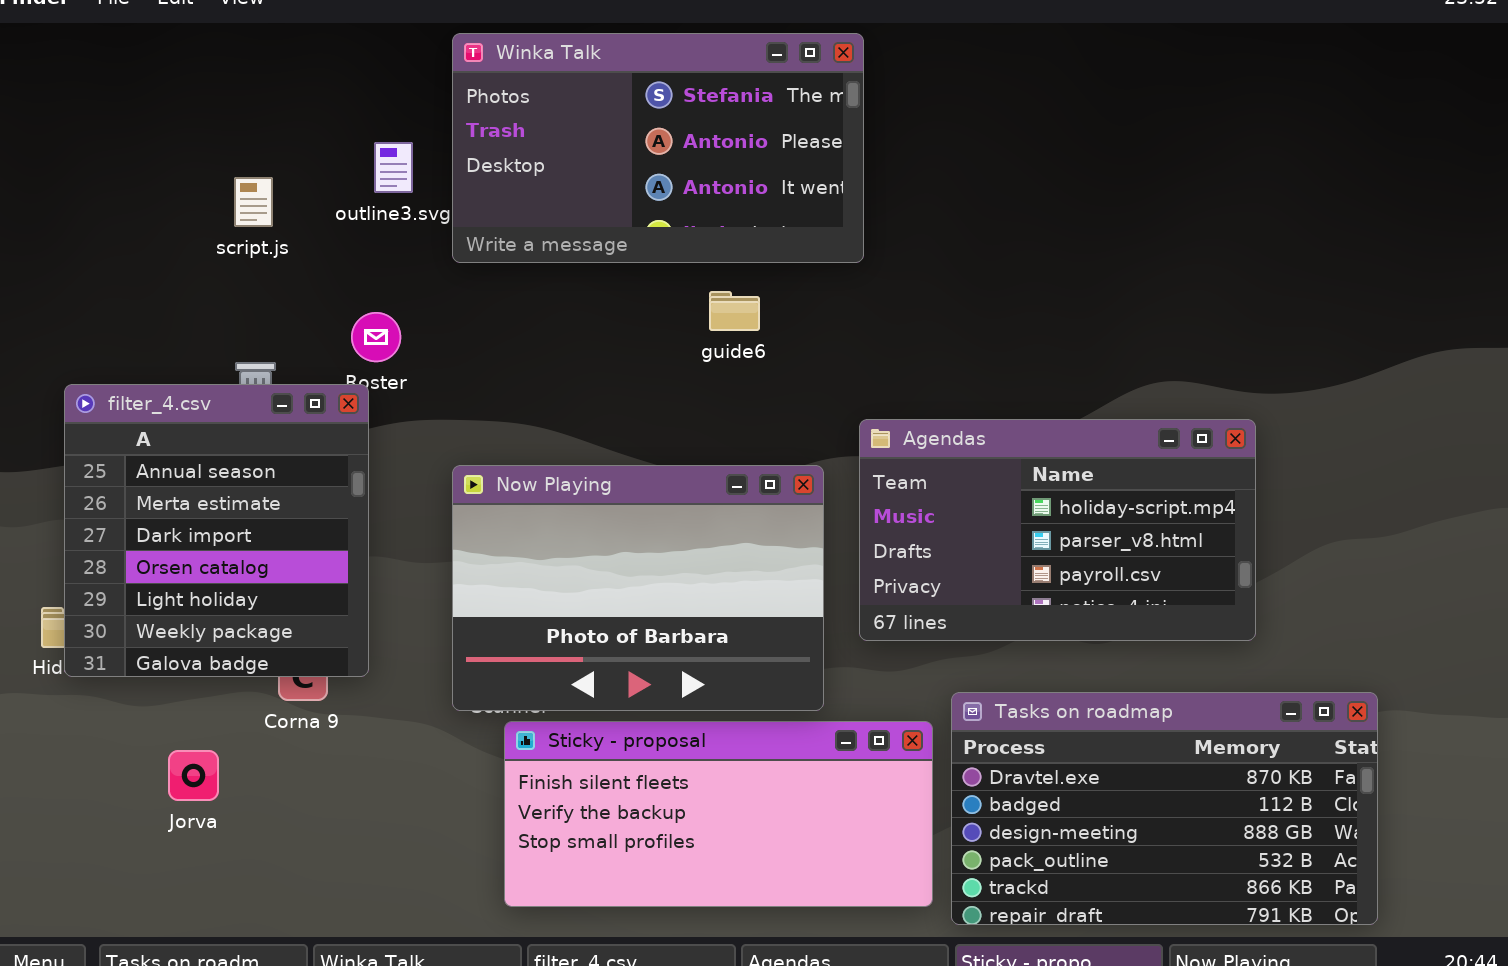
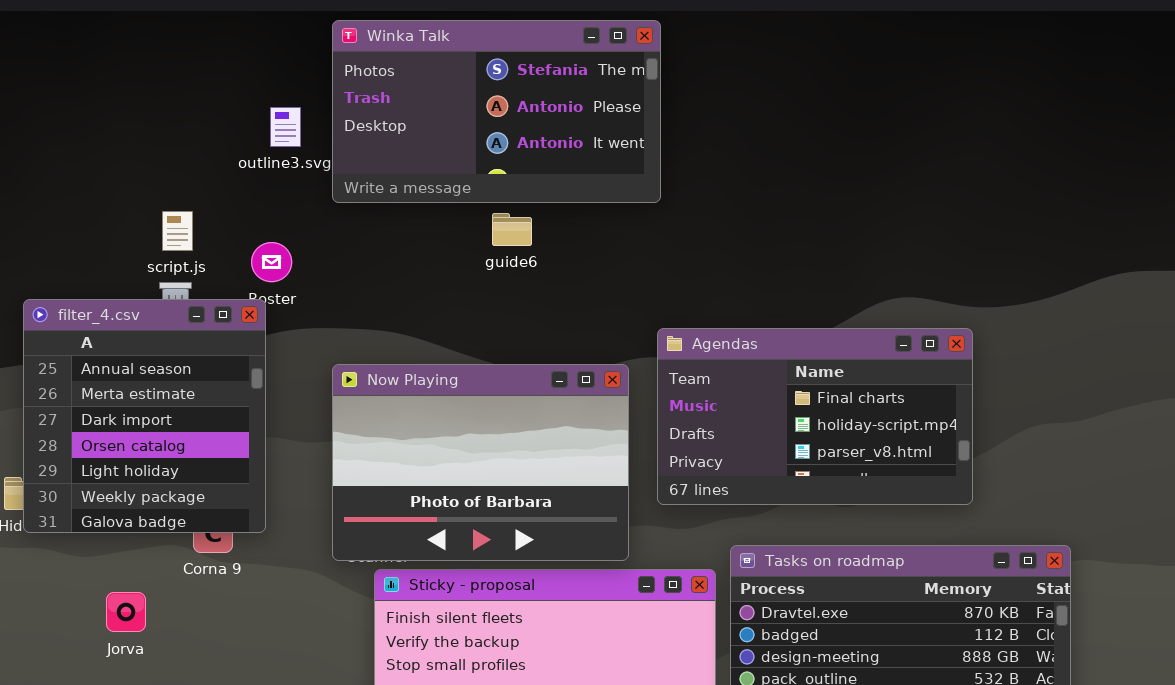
script.js: [234,177,273,227] -> [162,211,193,251], moved
guide6: [709,291,760,331] -> [492,213,532,246], moved
Agendas: [859,419,1256,641] -> [657,328,973,505], scrolled up 1 row

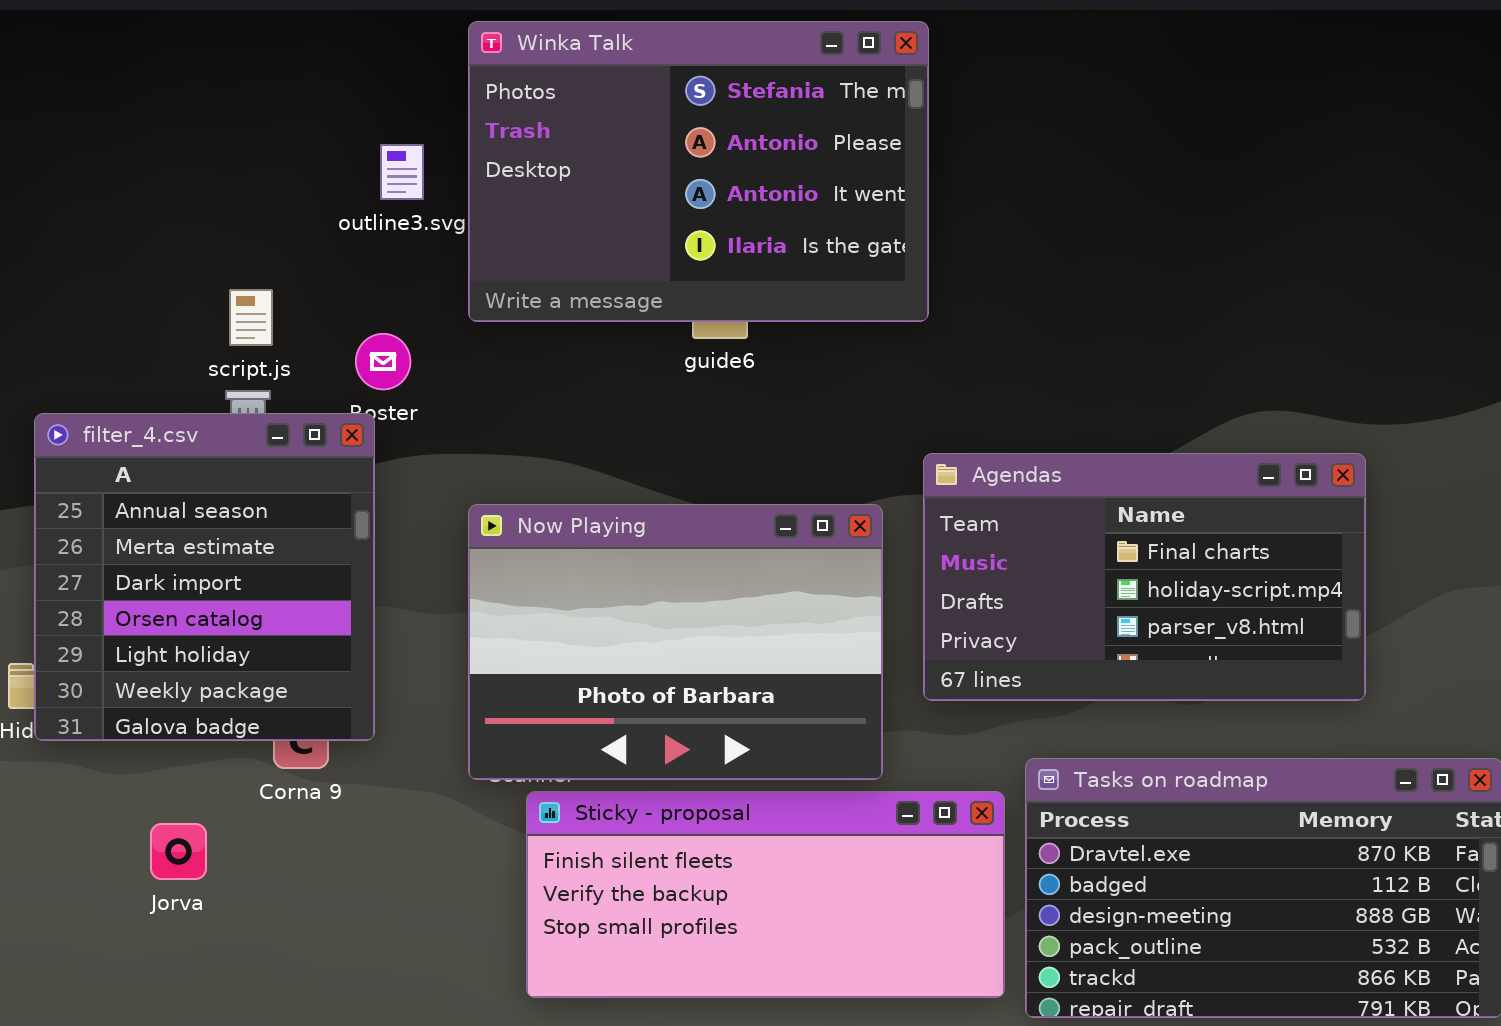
Winka Talk: [332,20,661,203] -> [468,21,929,322], resized

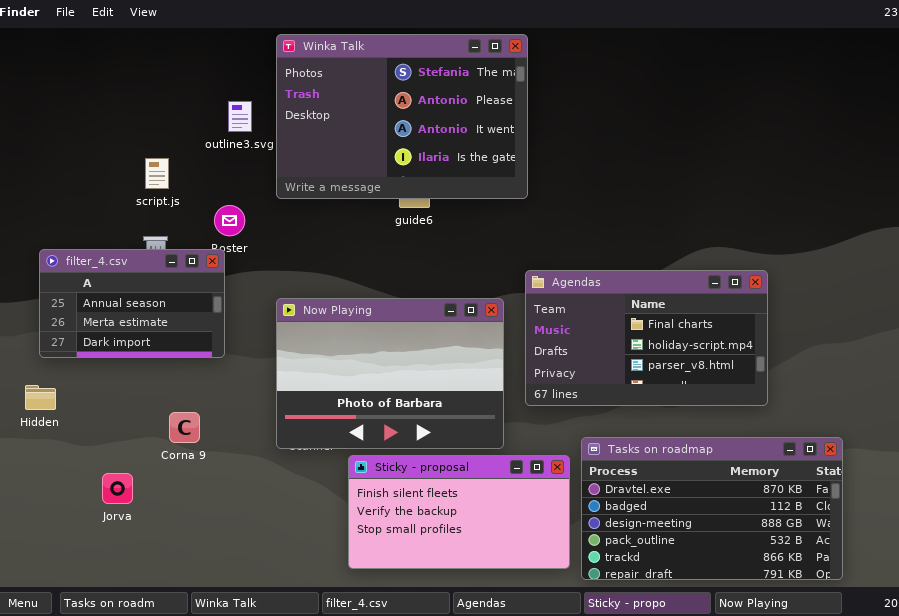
script.js: [229,289,273,346] -> [145,158,169,189], moved
filter_4.csv: [34,413,375,741] -> [39,249,225,358], resized
Sticky - proposal: [526,791,1005,998] -> [348,455,570,569], resized

